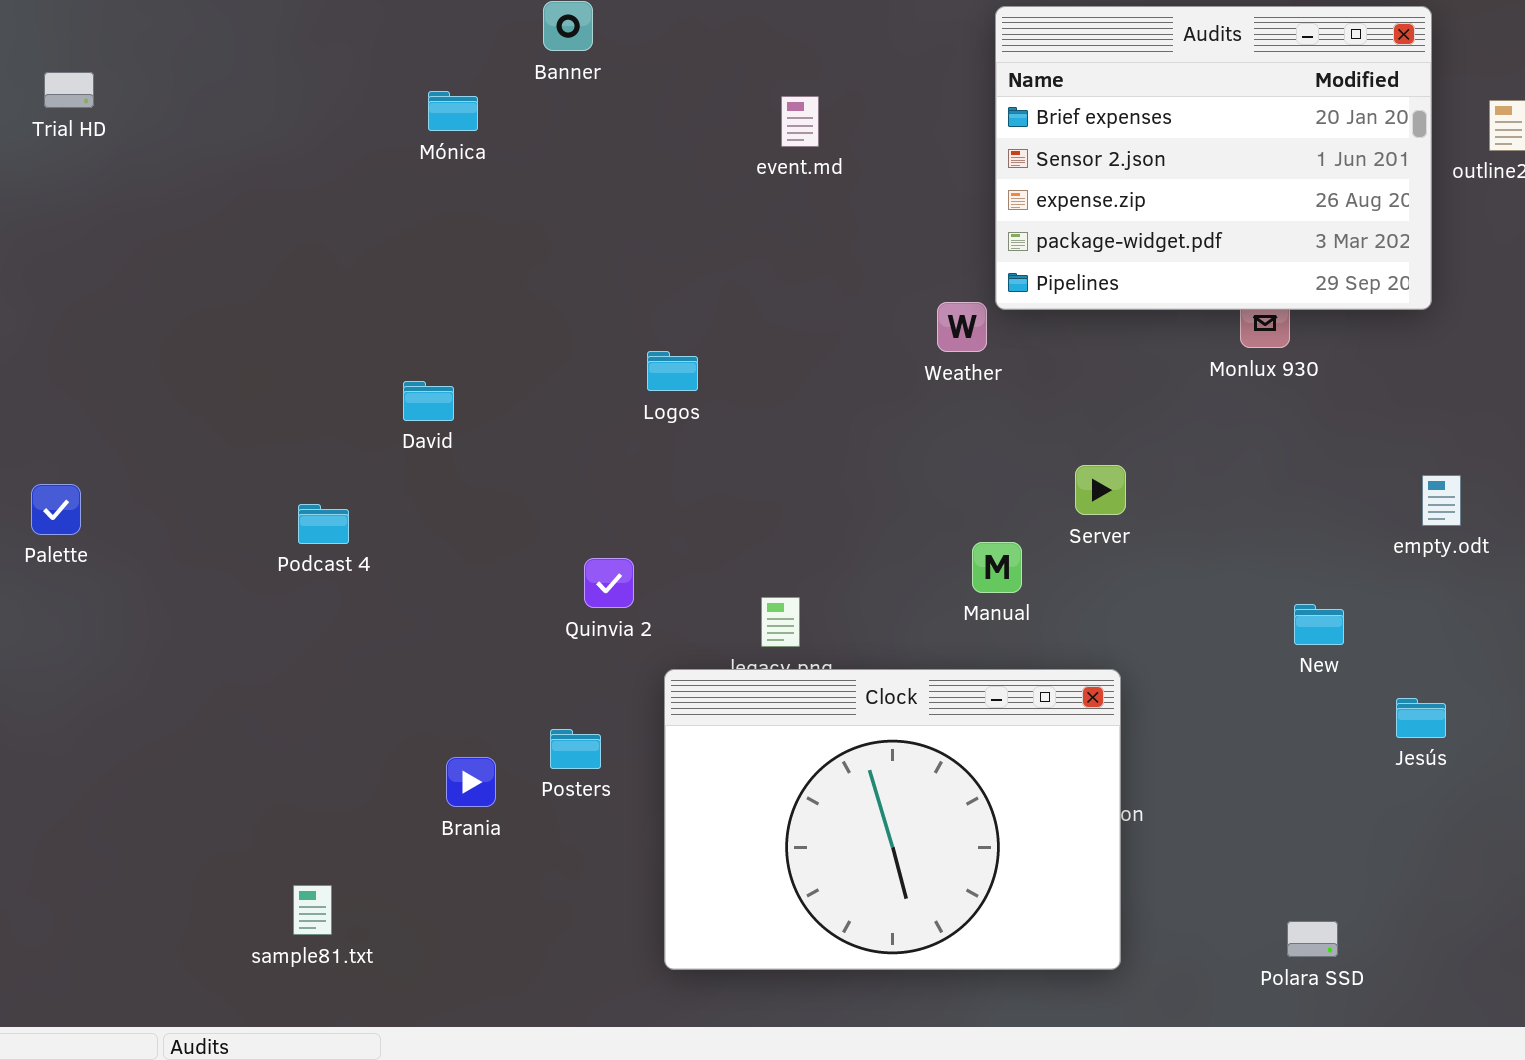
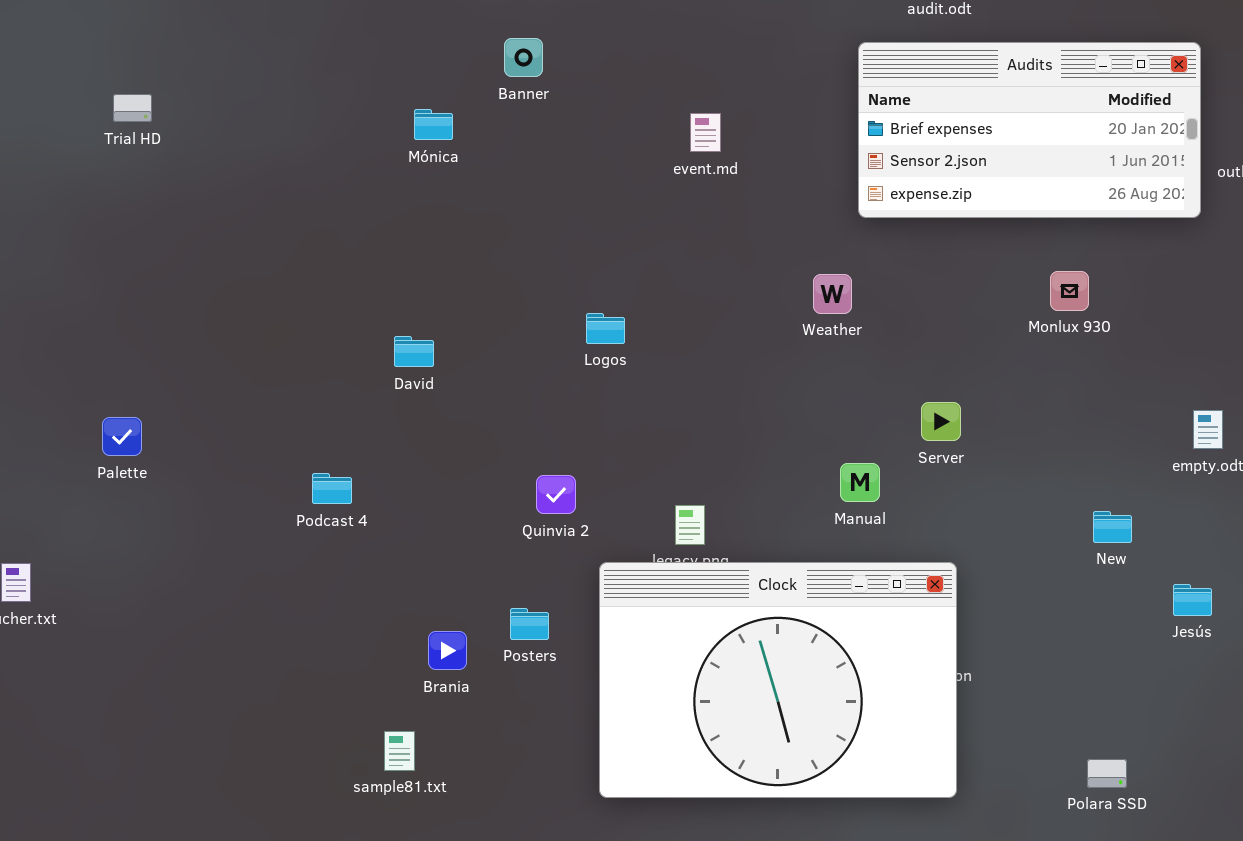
Audits: [995,6,1432,310] -> [858,42,1201,218], resized
Podcast 4: [298,504,349,544] -> [312,473,352,504], moved
sample81.txt: [293,885,332,935] -> [384,731,415,771], moved

